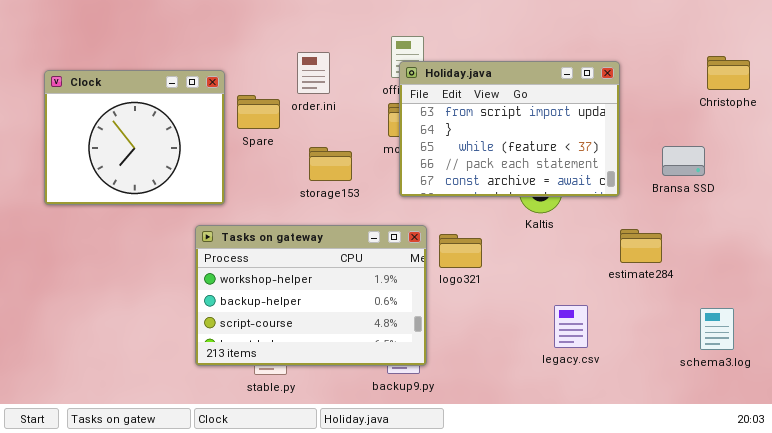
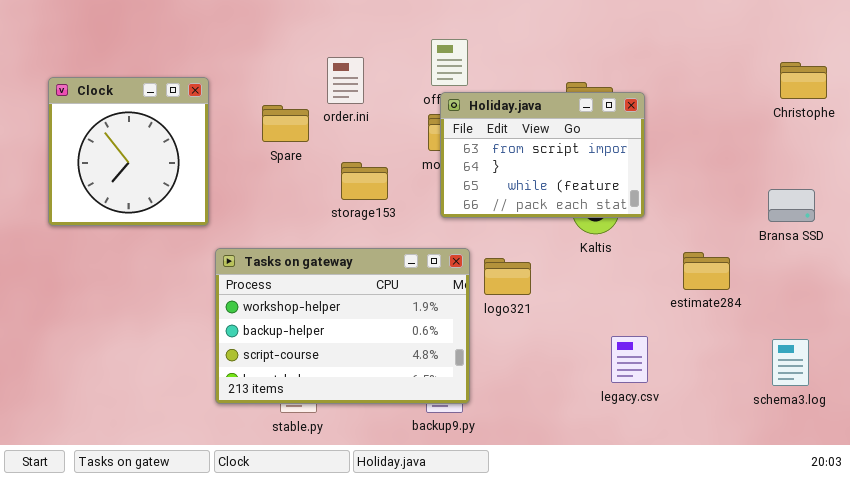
Holiday.java: [399,61,620,197] -> [440,92,645,218], resized
Clock: [44,70,225,205] -> [48,77,209,226], resized
Bransa SSD: [662,146,705,176] -> [768,189,815,222], moved

